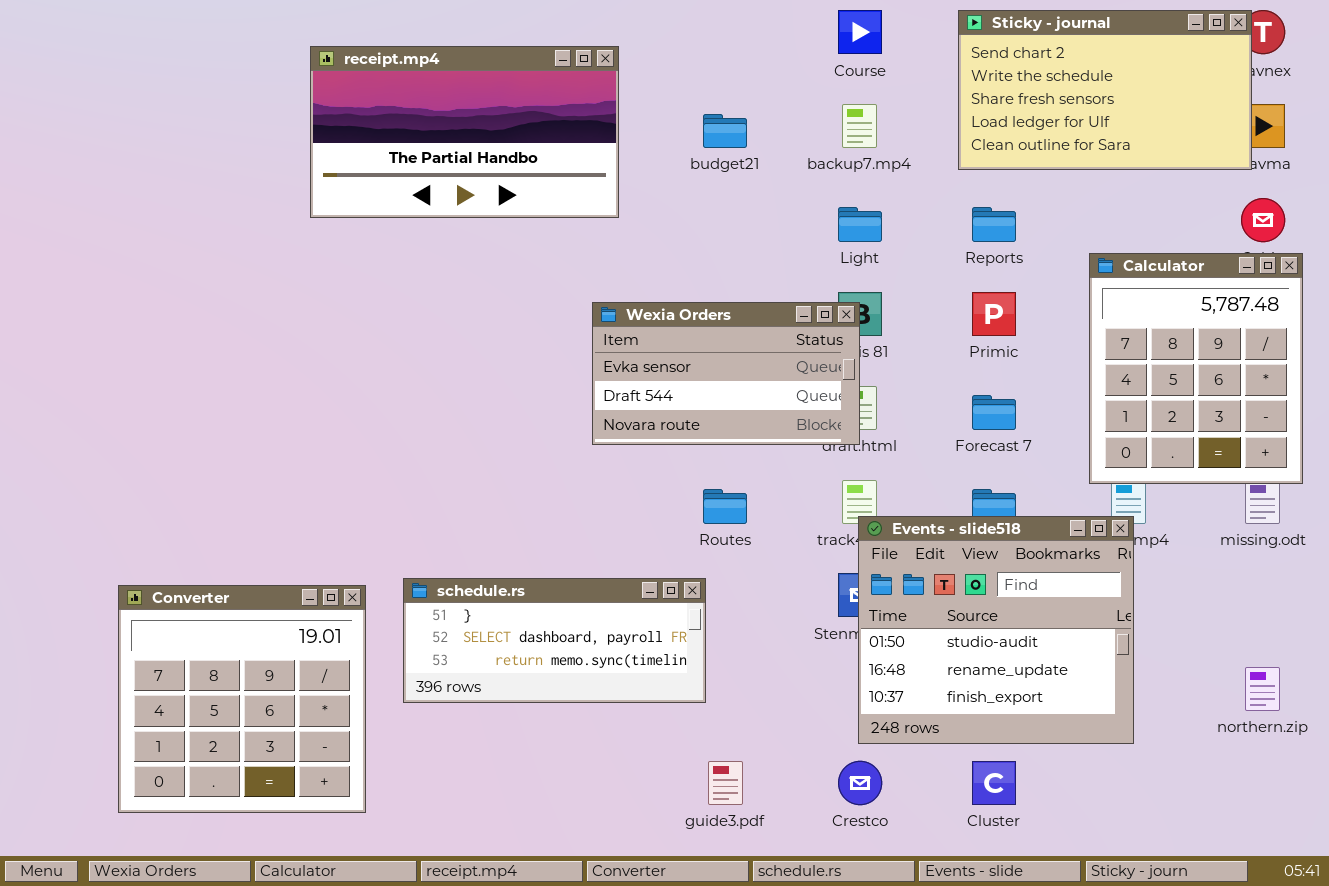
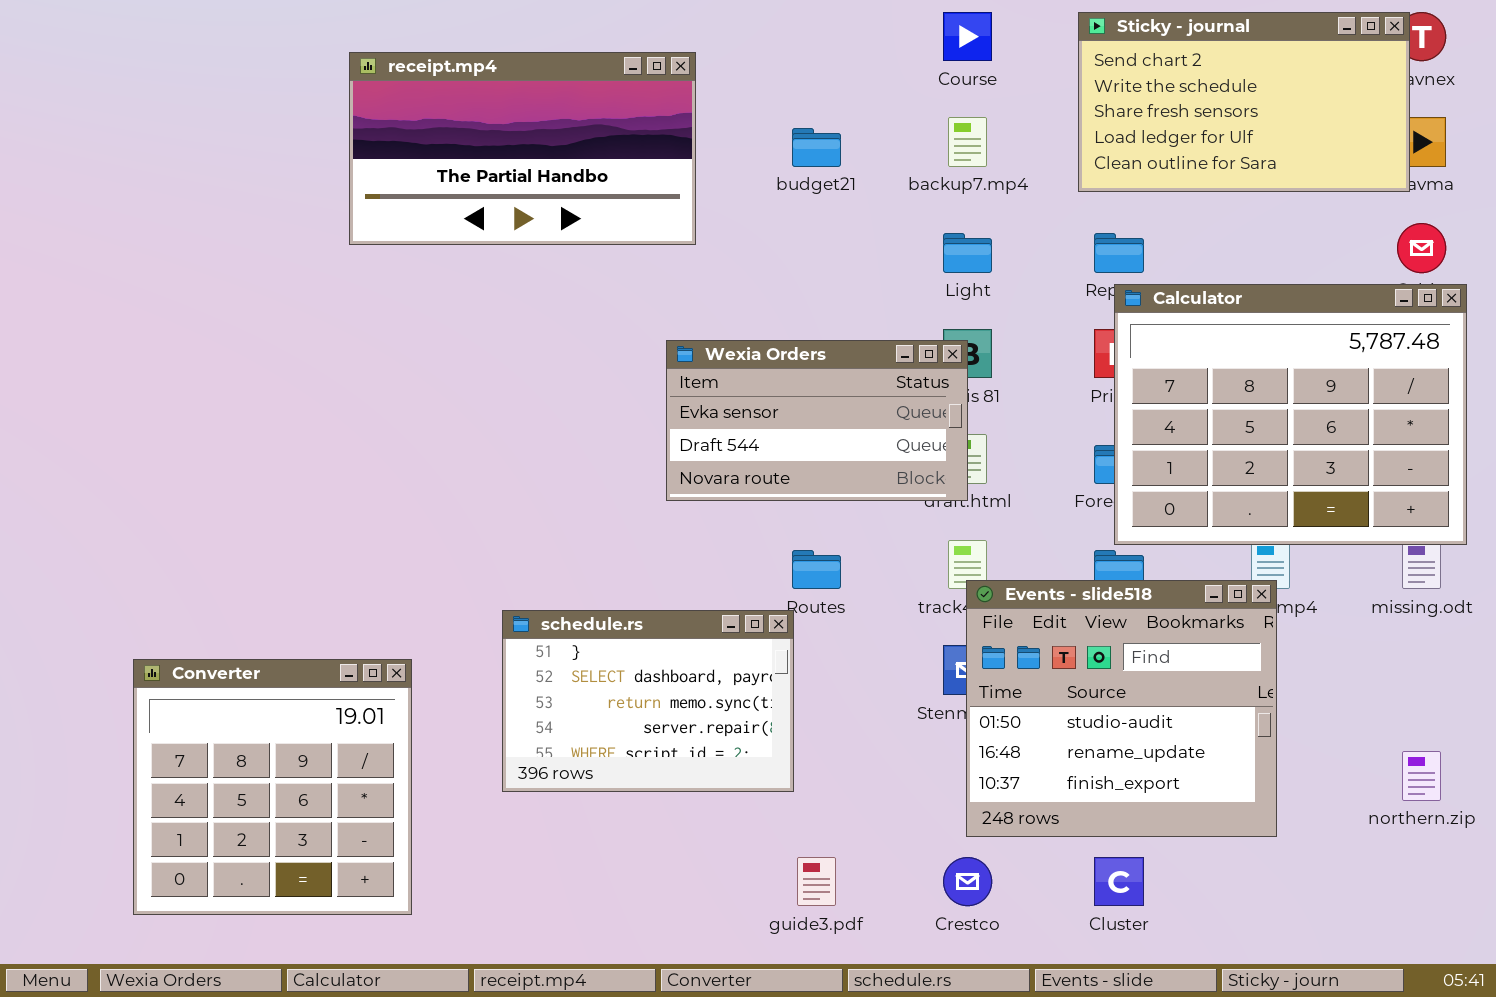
Calculator: [1089,253,1303,484] -> [1114,284,1467,545], resized
schedule.rs: [403,578,706,703] -> [502,610,794,792], resized

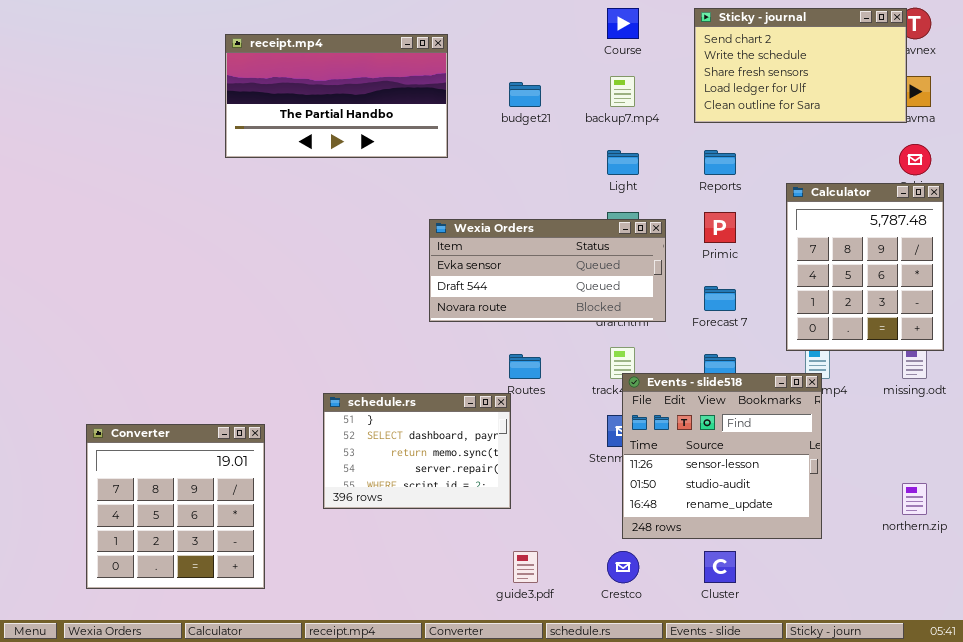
Calculator: [1114,284,1467,545] -> [786,183,944,351], resized
Wexia Orders: [666,340,968,501] -> [429,219,666,322], resized
Events - slide518: [966,580,1277,837] -> [622,373,822,539], scrolled up 1 row

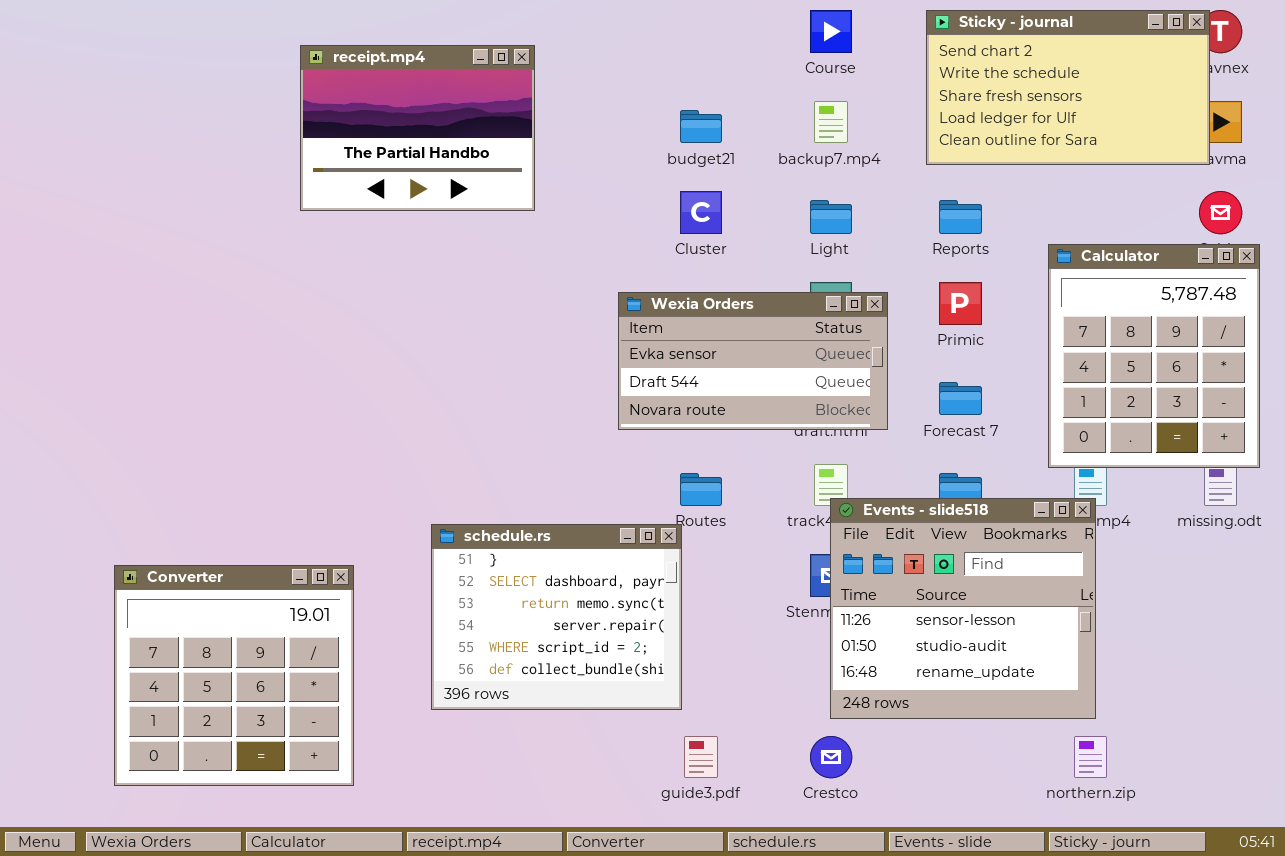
receipt.mp4: [225,34,448,158] -> [300,45,535,211], resized
Wexia Orders: [429,219,666,322] -> [618,292,888,430], resized
schedule.rs: [323,393,511,509] -> [431,524,682,710], resized
northern.zip: [902,483,927,515] -> [1074,736,1107,778], moved
Cluster: [704,551,736,583] -> [680,191,722,234], moved

